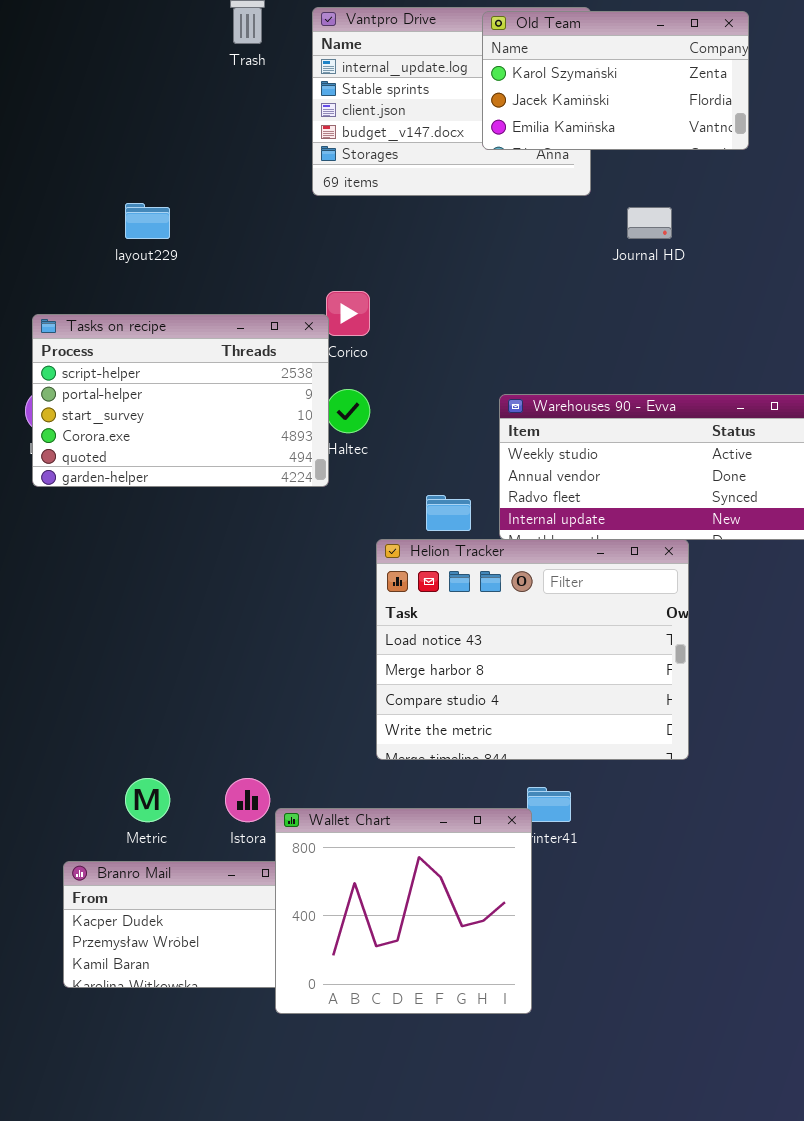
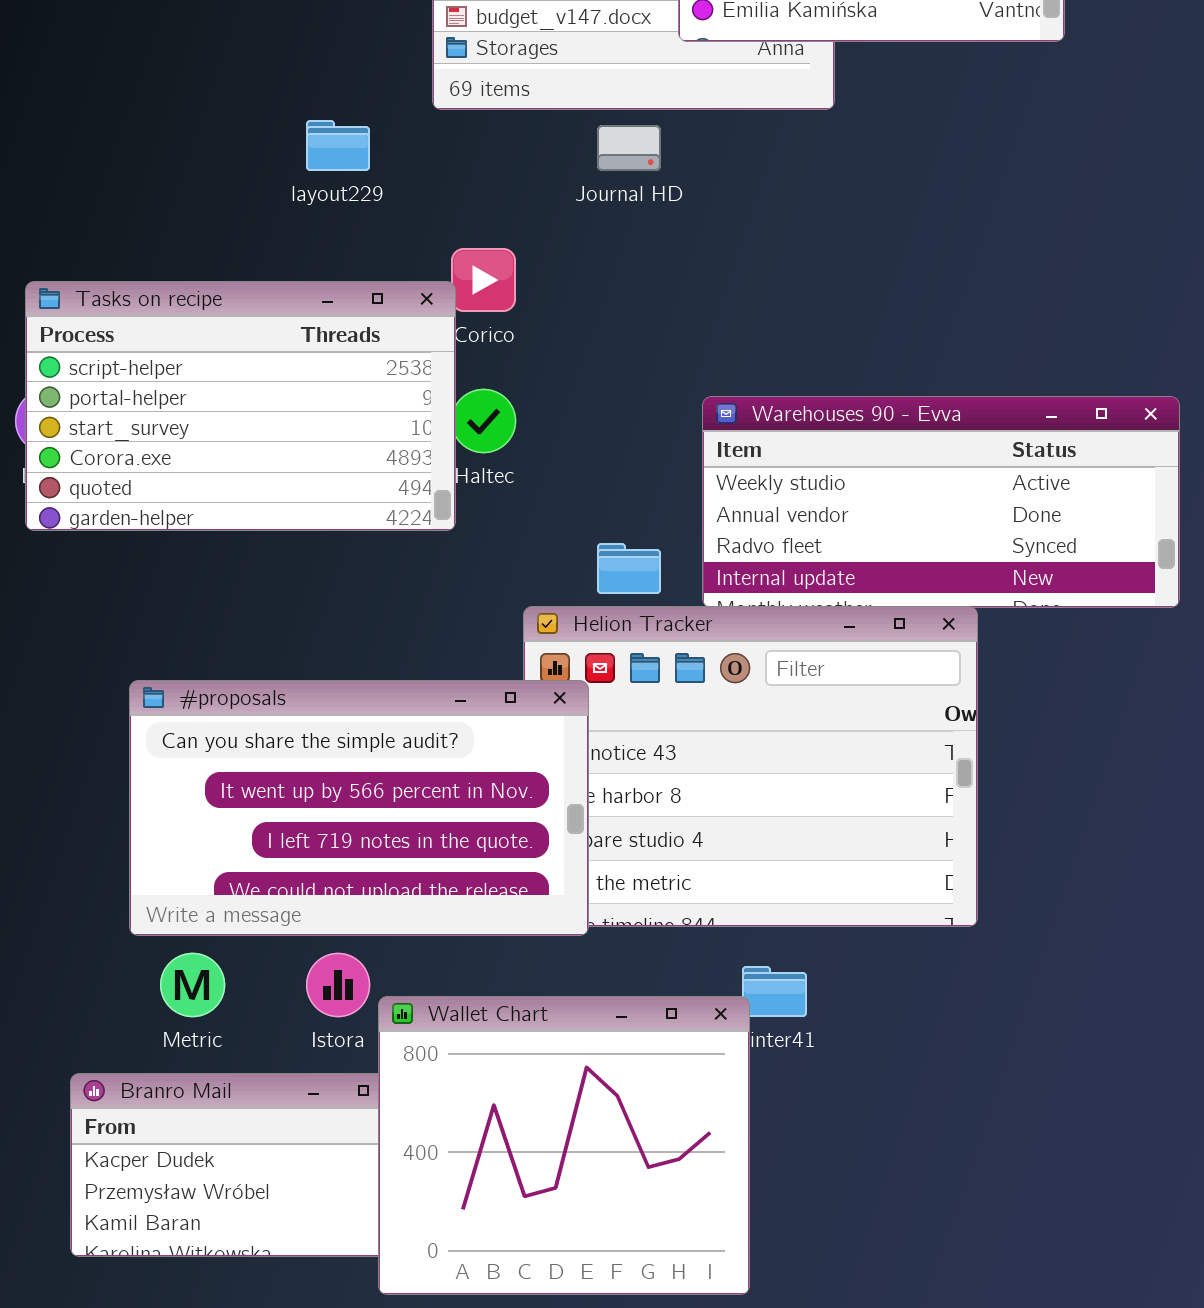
layout229: [125,203,170,239] -> [306,120,370,171], moved
Journal HD: [627,207,672,239] -> [597,125,661,171], moved
#proposals: none -> [129,680,589,936], opened

